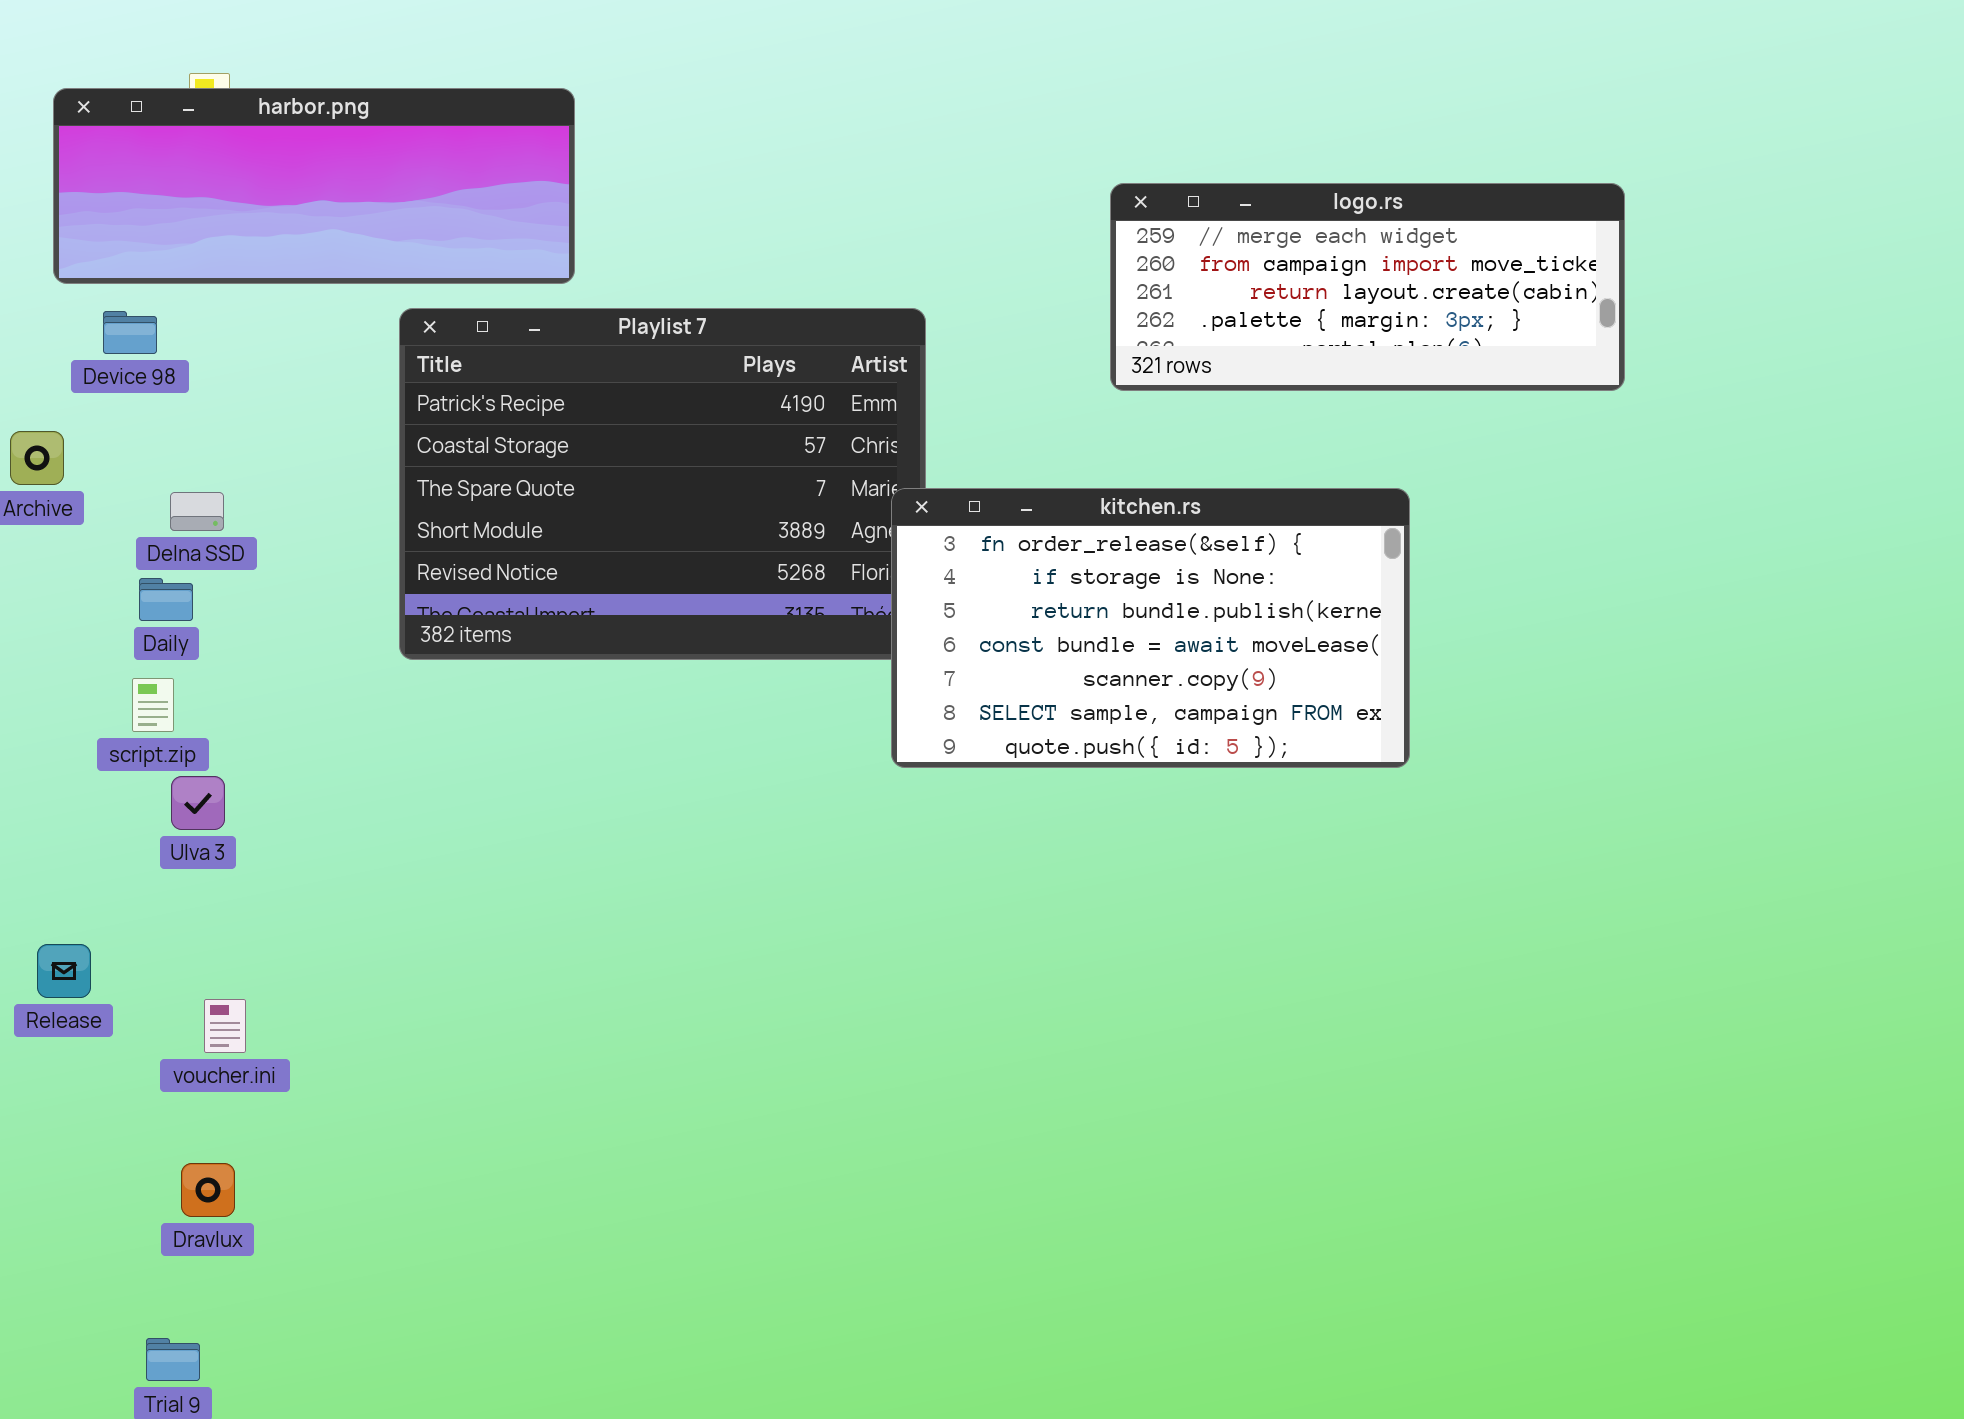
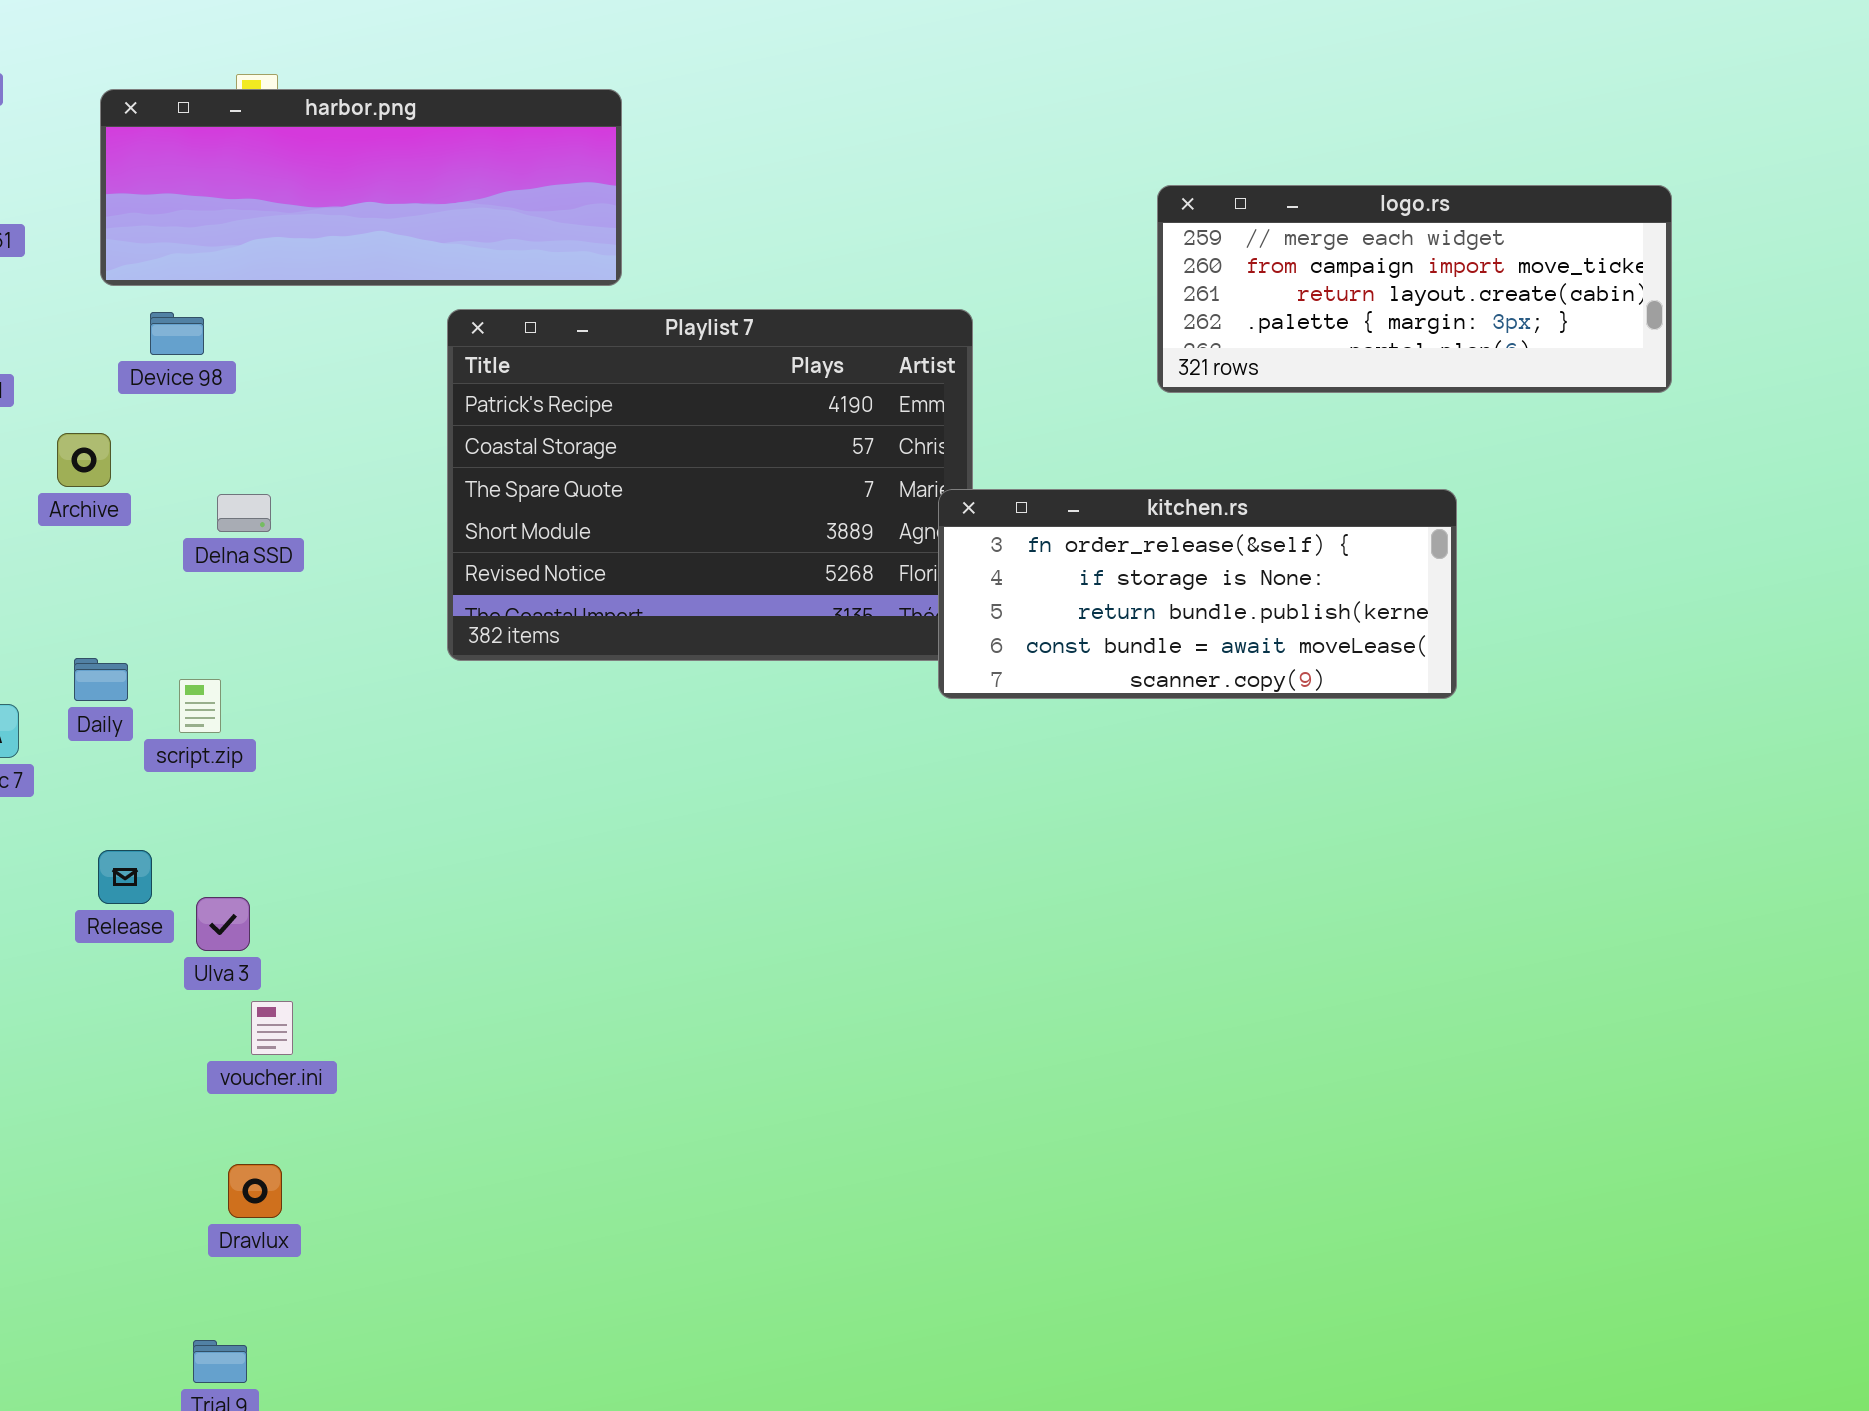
kitchen.rs: [891,488,1410,768] -> [938,489,1457,699], resized
Daily: [139,578,193,621] -> [74,658,128,701], moved
Ulva 3: [171,776,225,830] -> [196,897,250,951], moved
Release: [37,944,91,998] -> [98,850,152,904], moved

